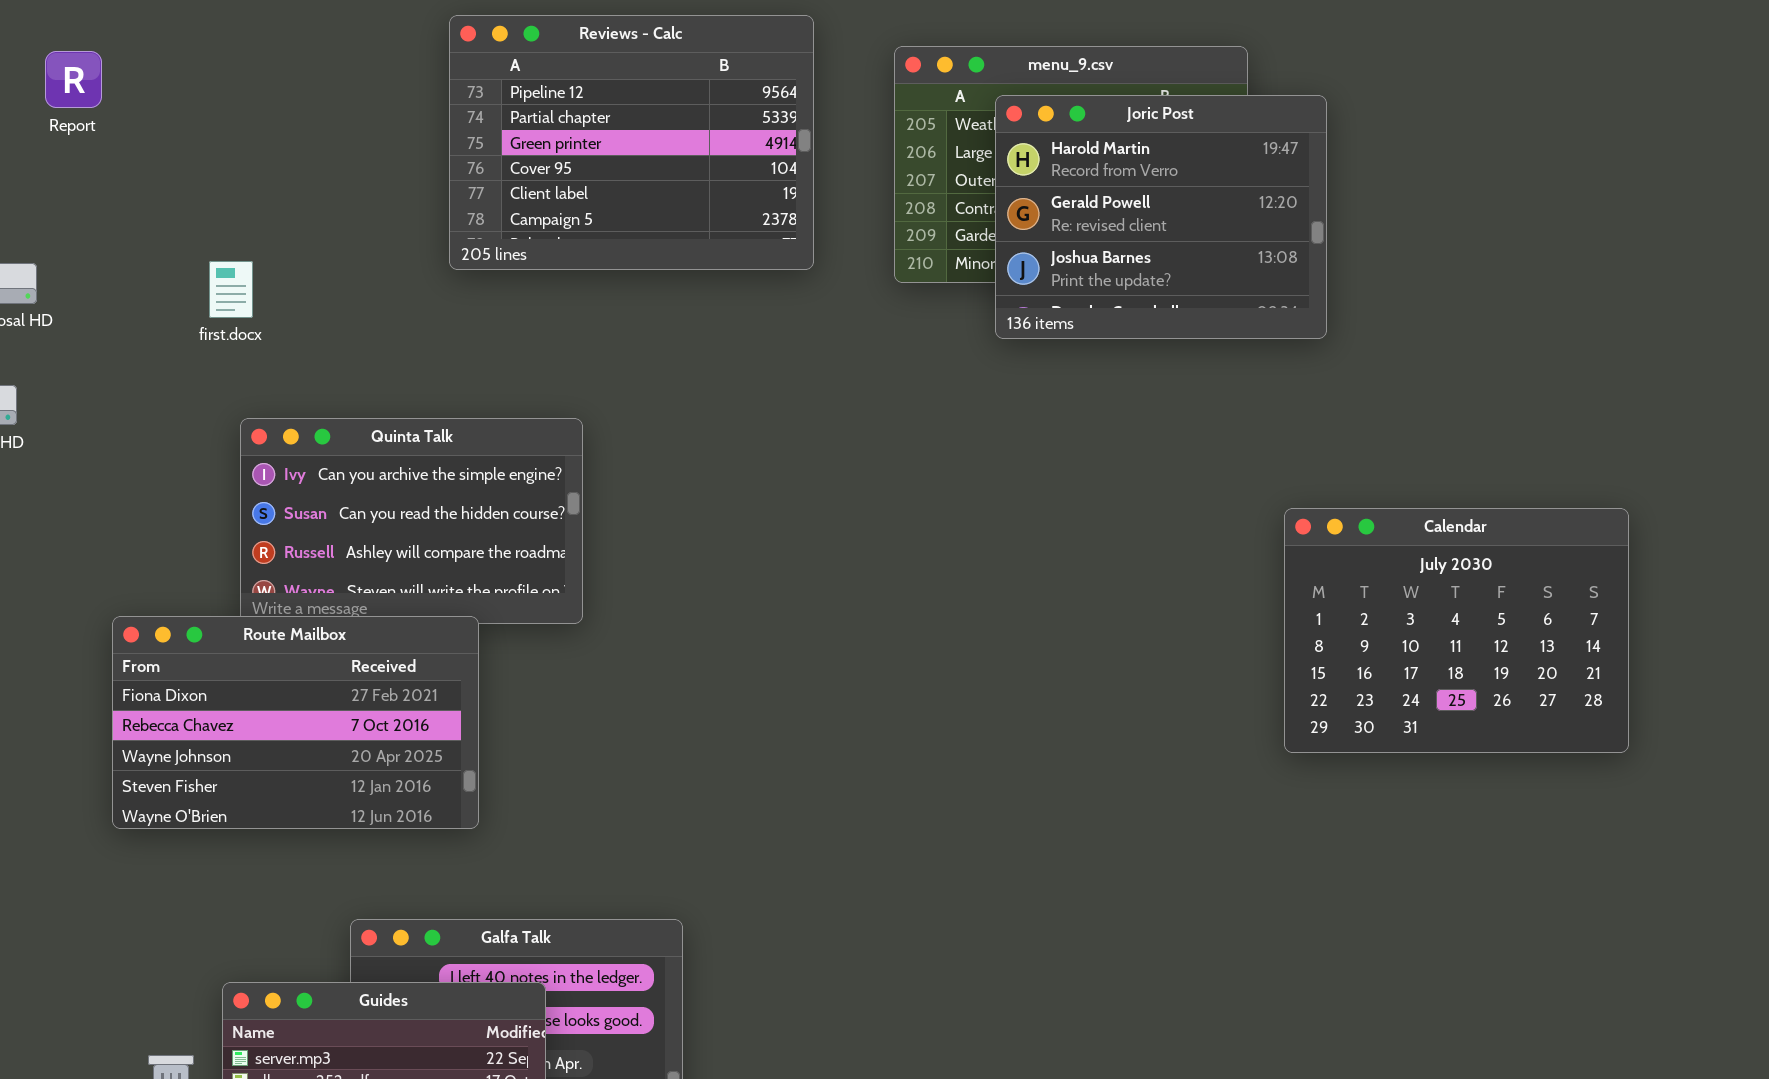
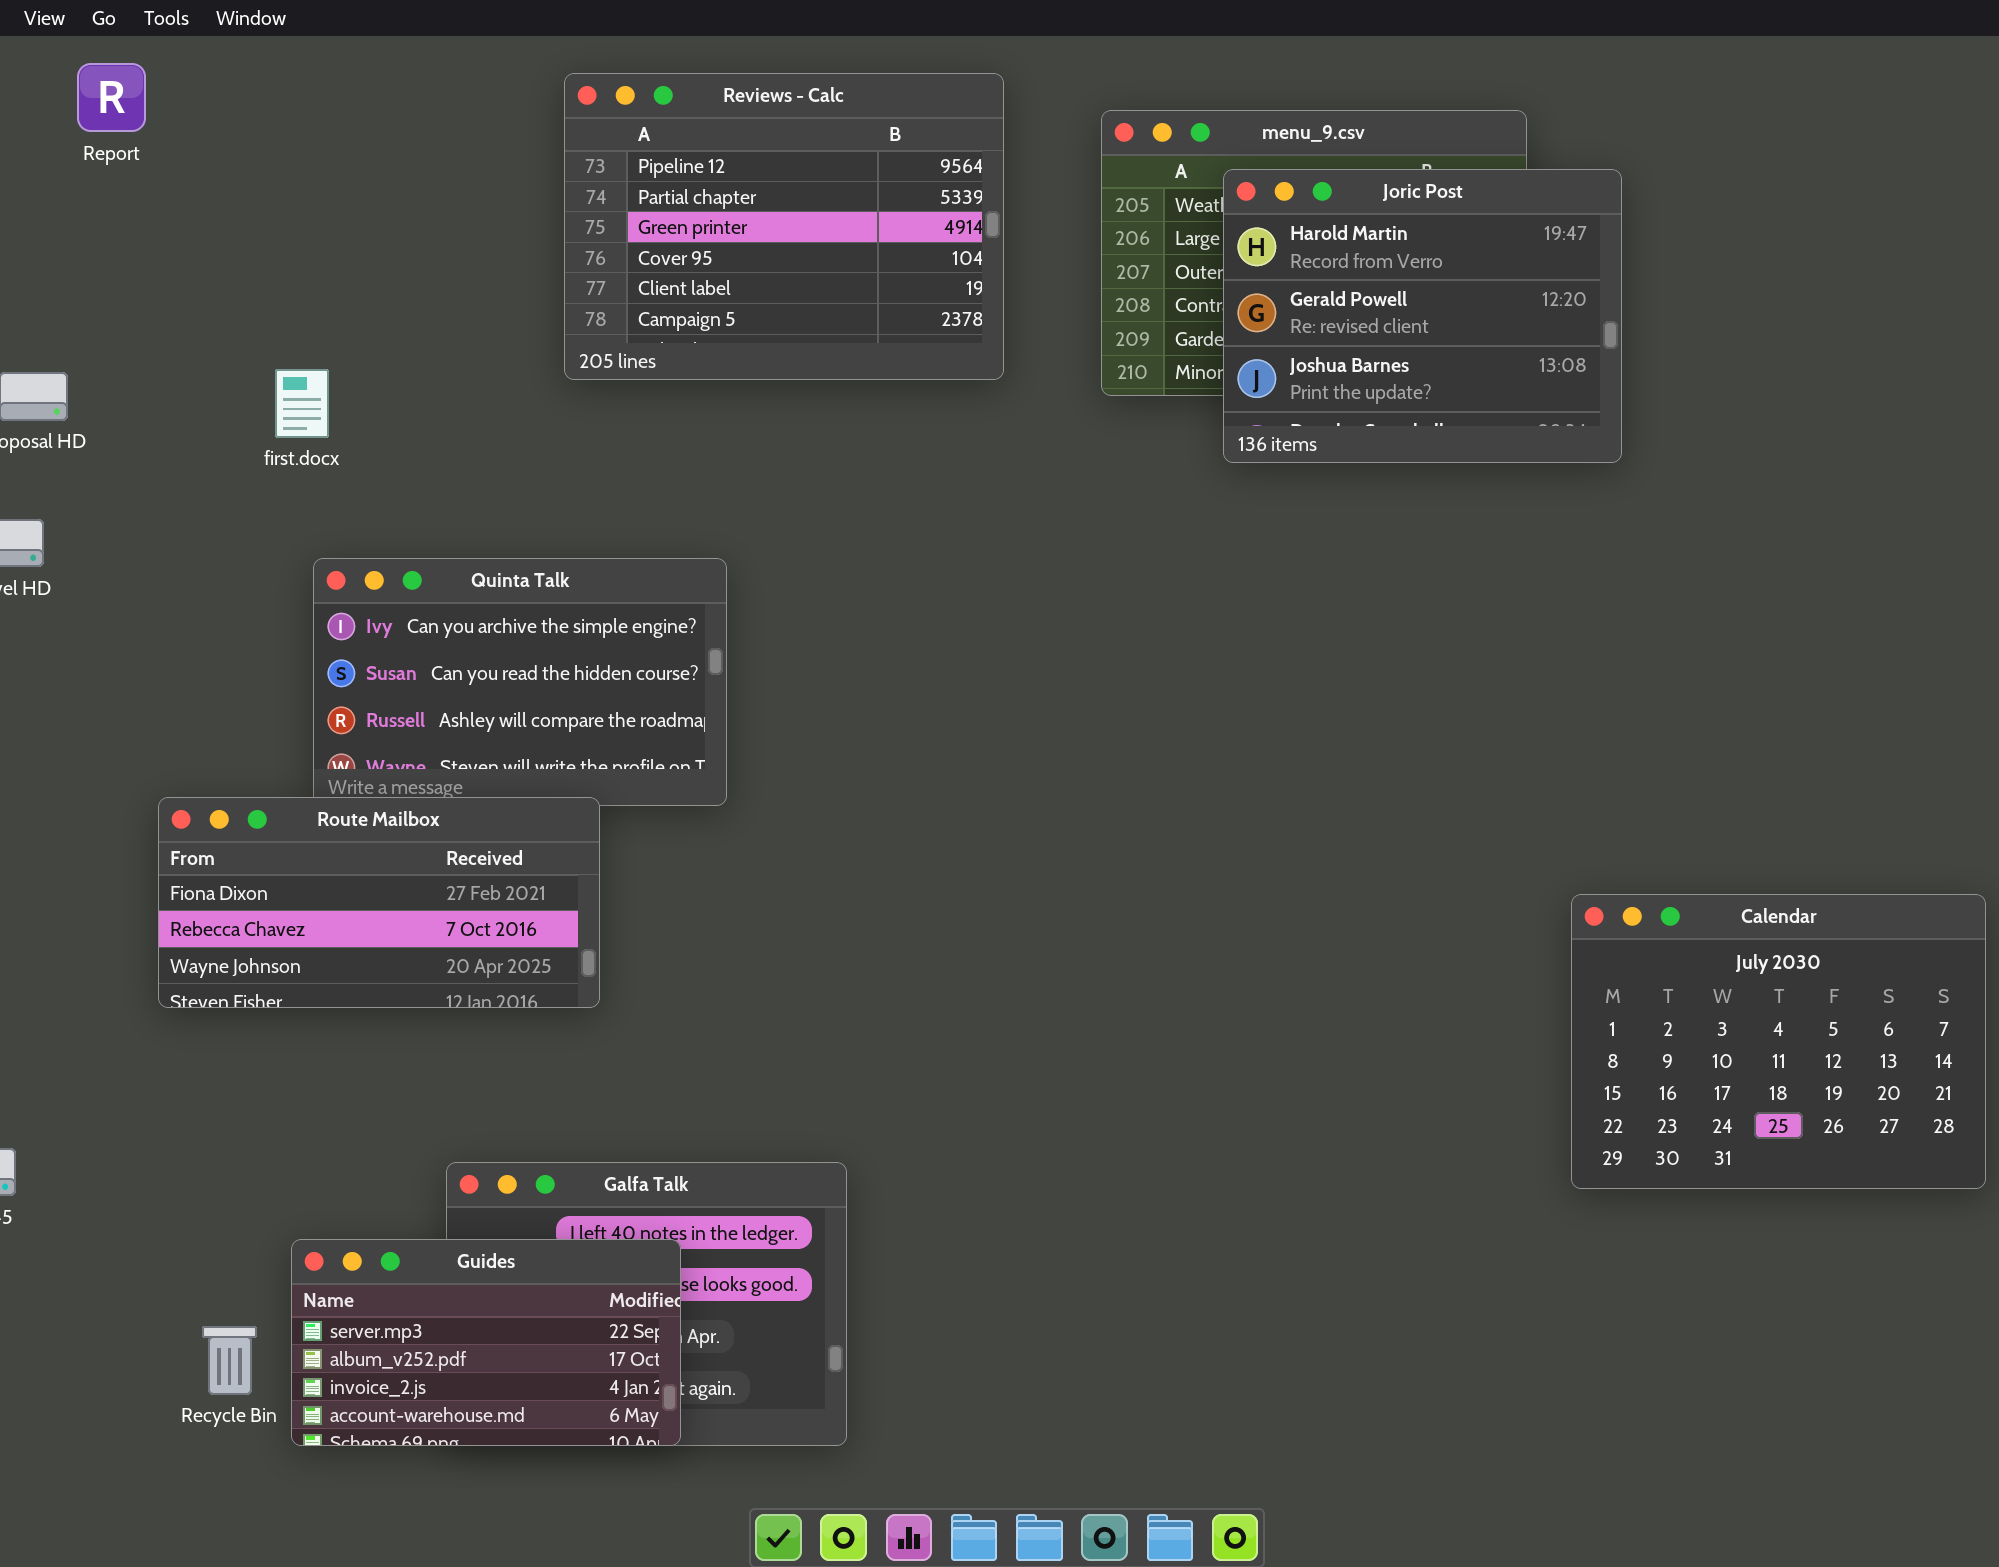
Report: [45,51,102,108] -> [77,63,146,132], moved
Calendar: [1284,508,1629,753] -> [1571,894,1986,1189], moved
Route Mailbox: [112,616,479,829] -> [158,797,600,1008], resized

